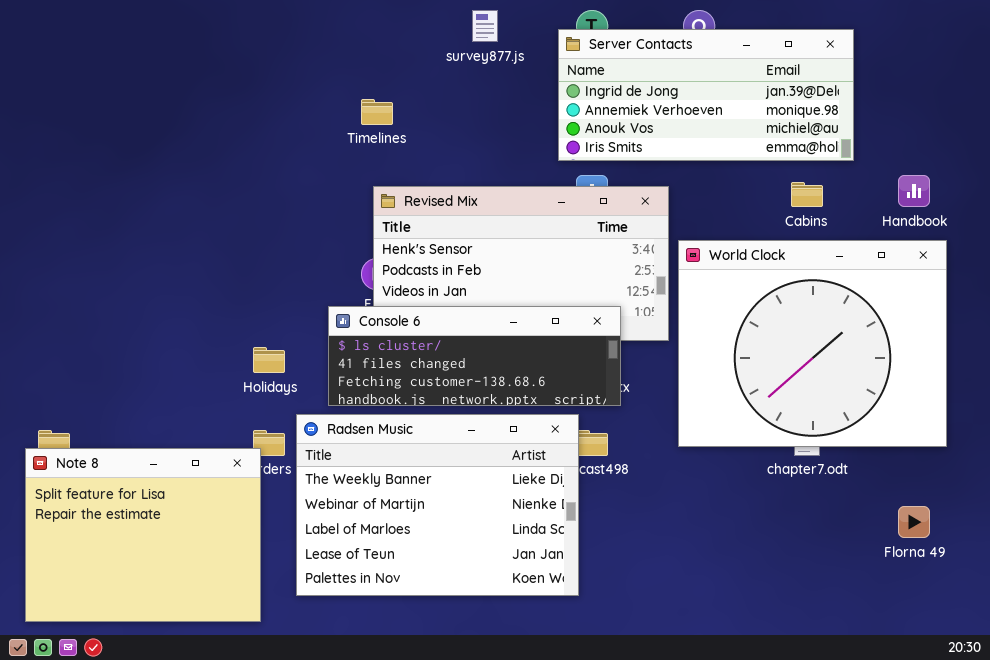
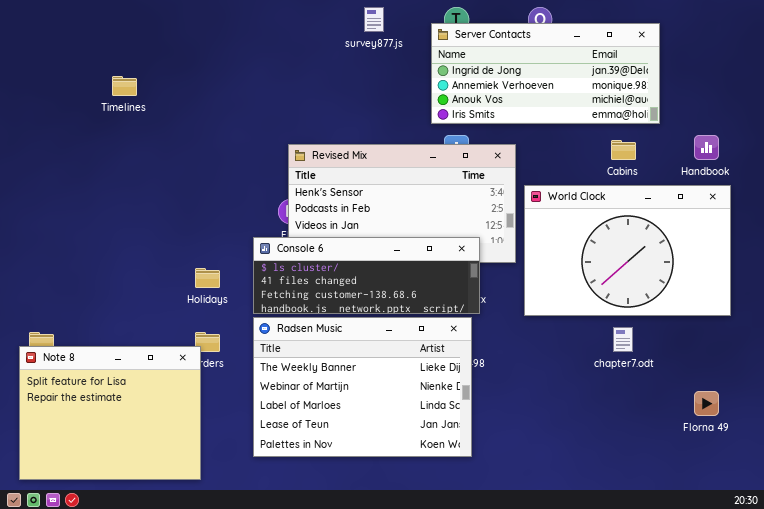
Timelines: [361,99,393,125] -> [112,76,137,96], moved
World Clock: [678,240,947,447] -> [524,185,731,316], resized
Radsen Music: [296,414,579,596] -> [253,317,472,457], moved

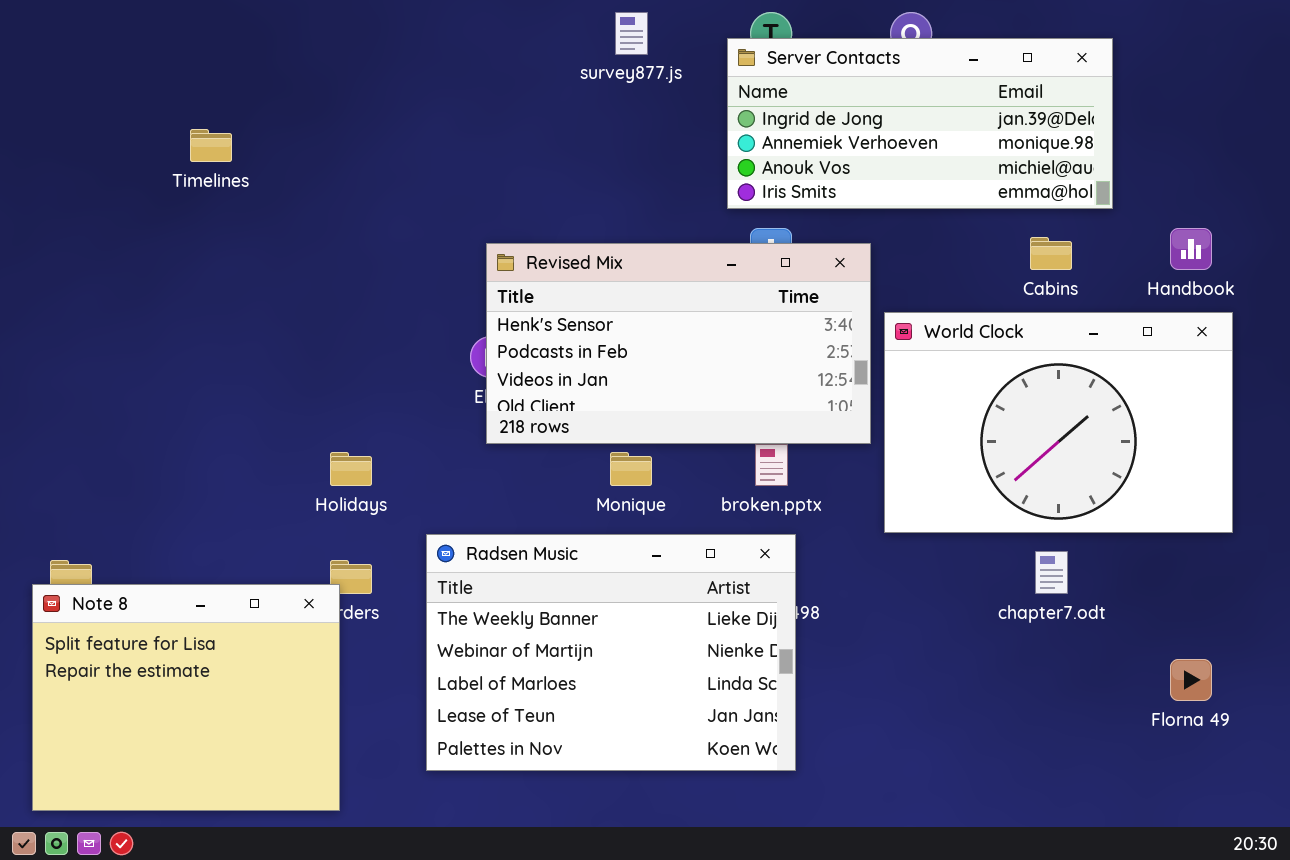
Console 6: [253,237,480,314] -> none, closed

